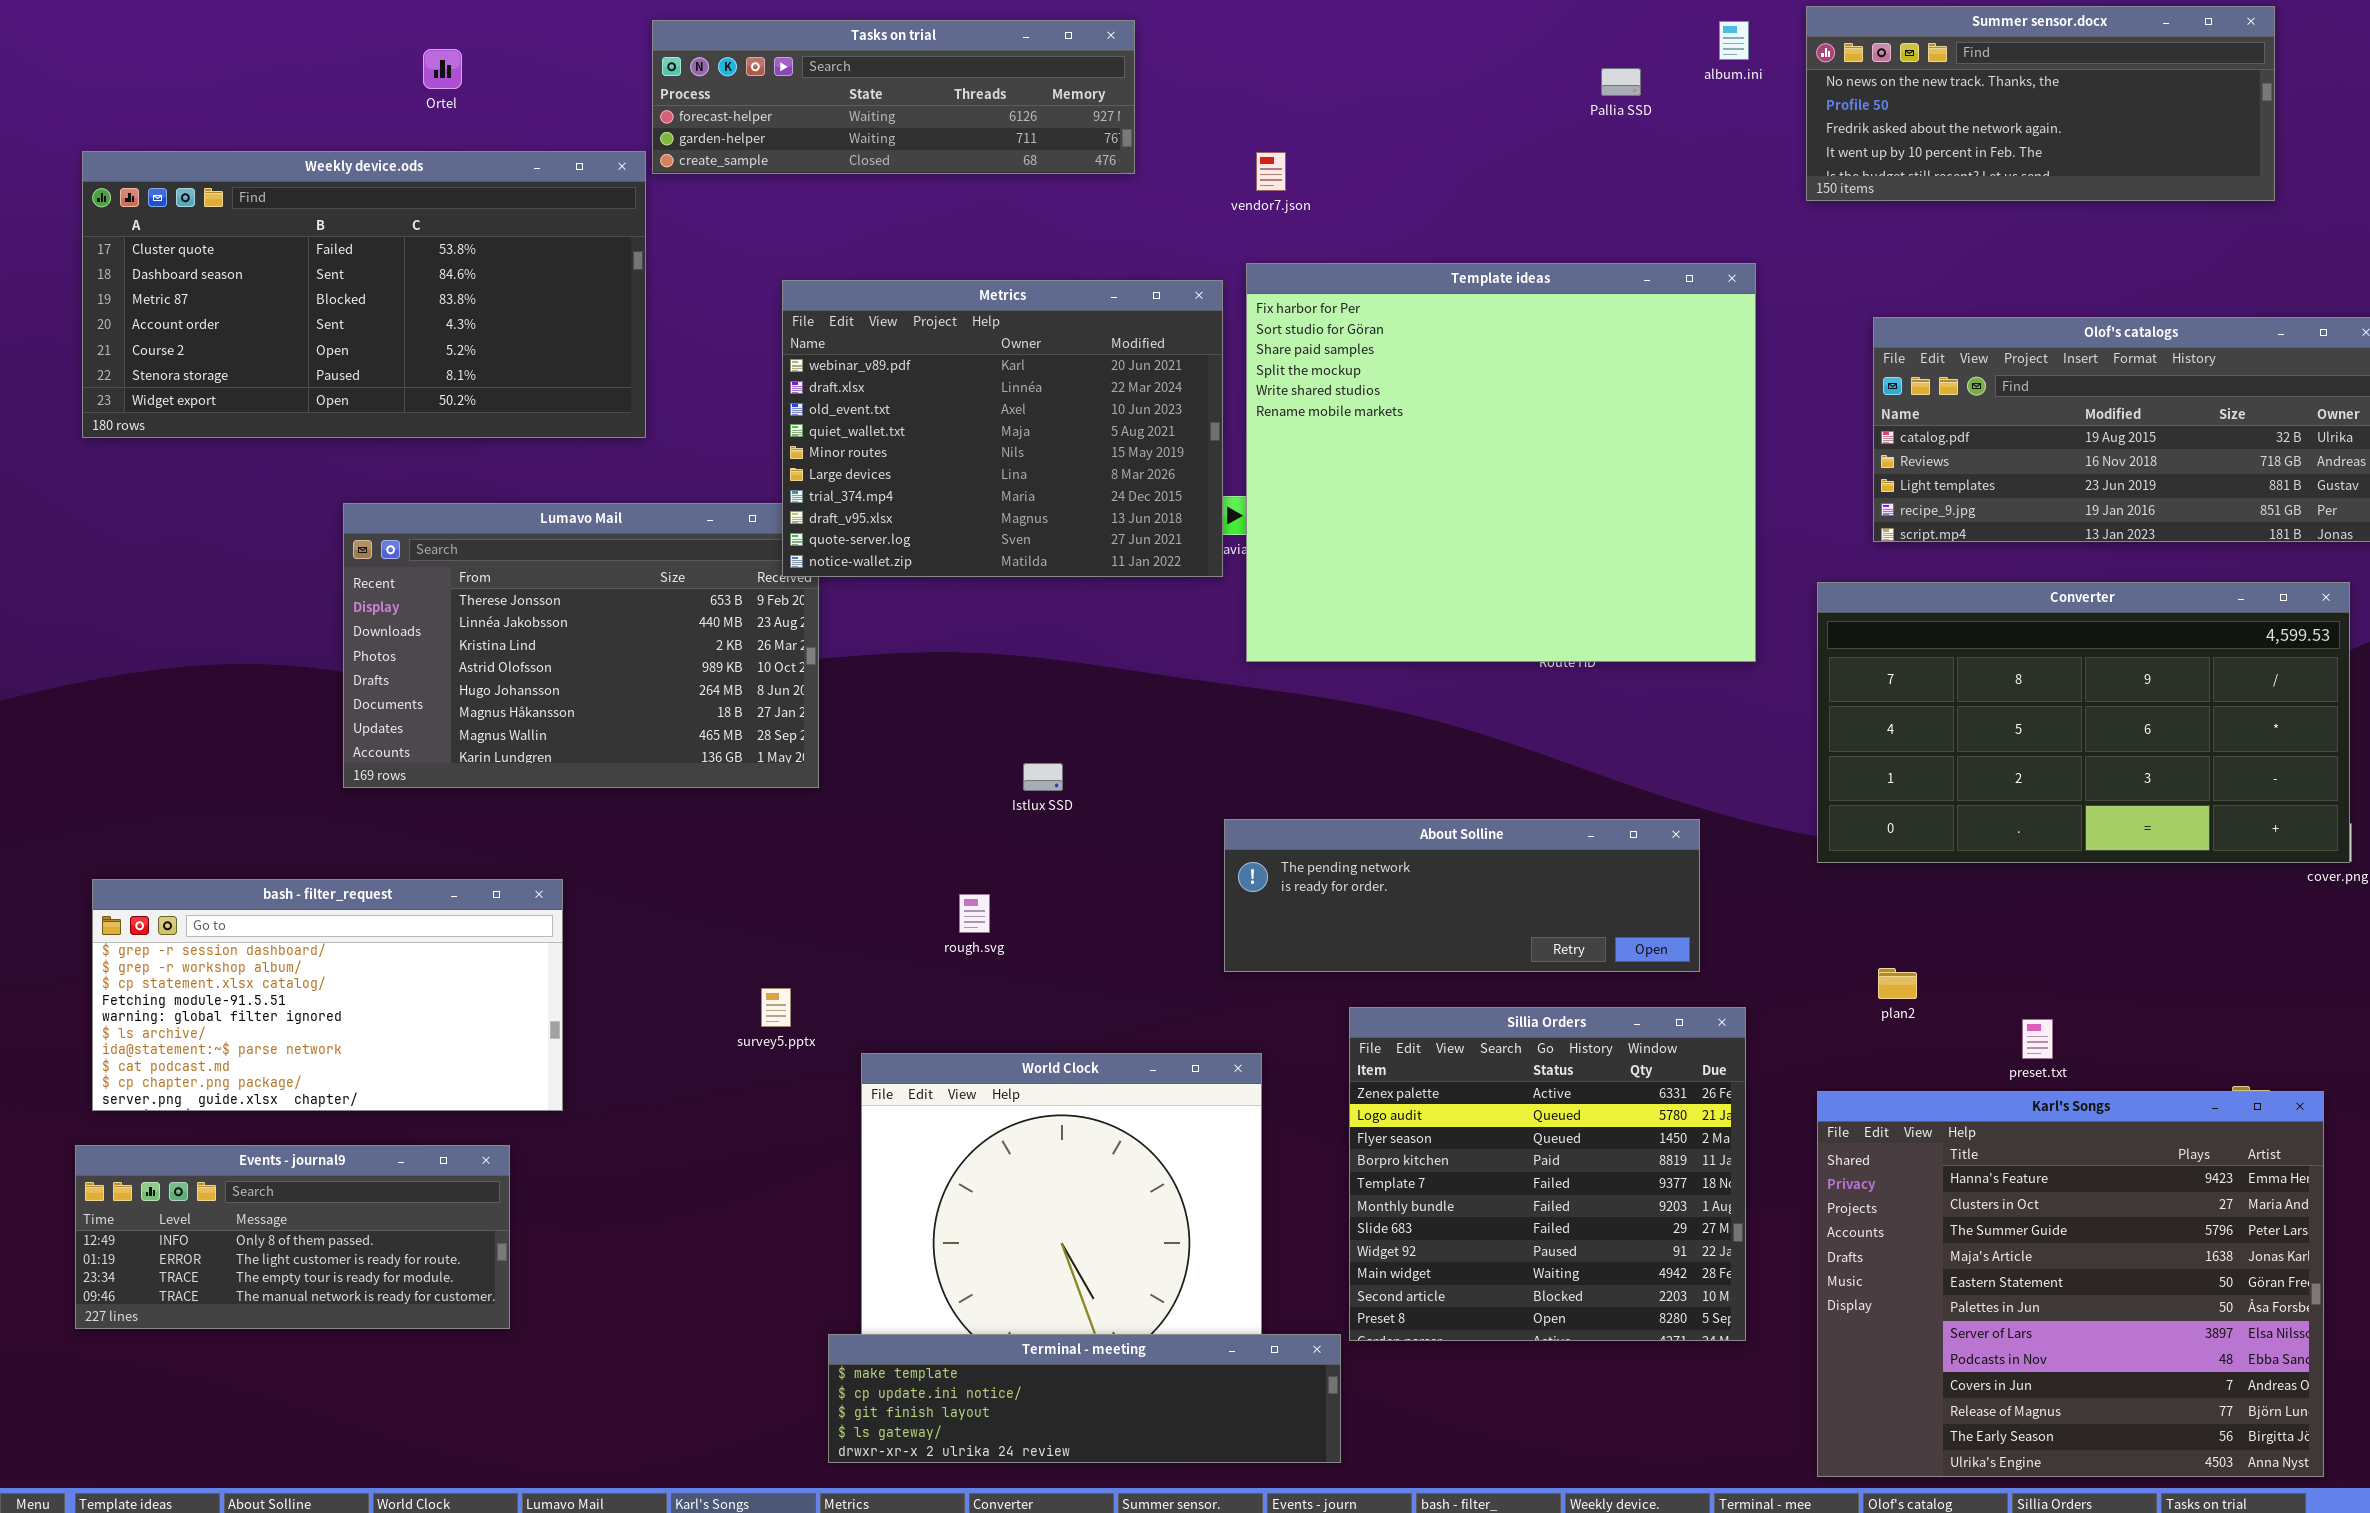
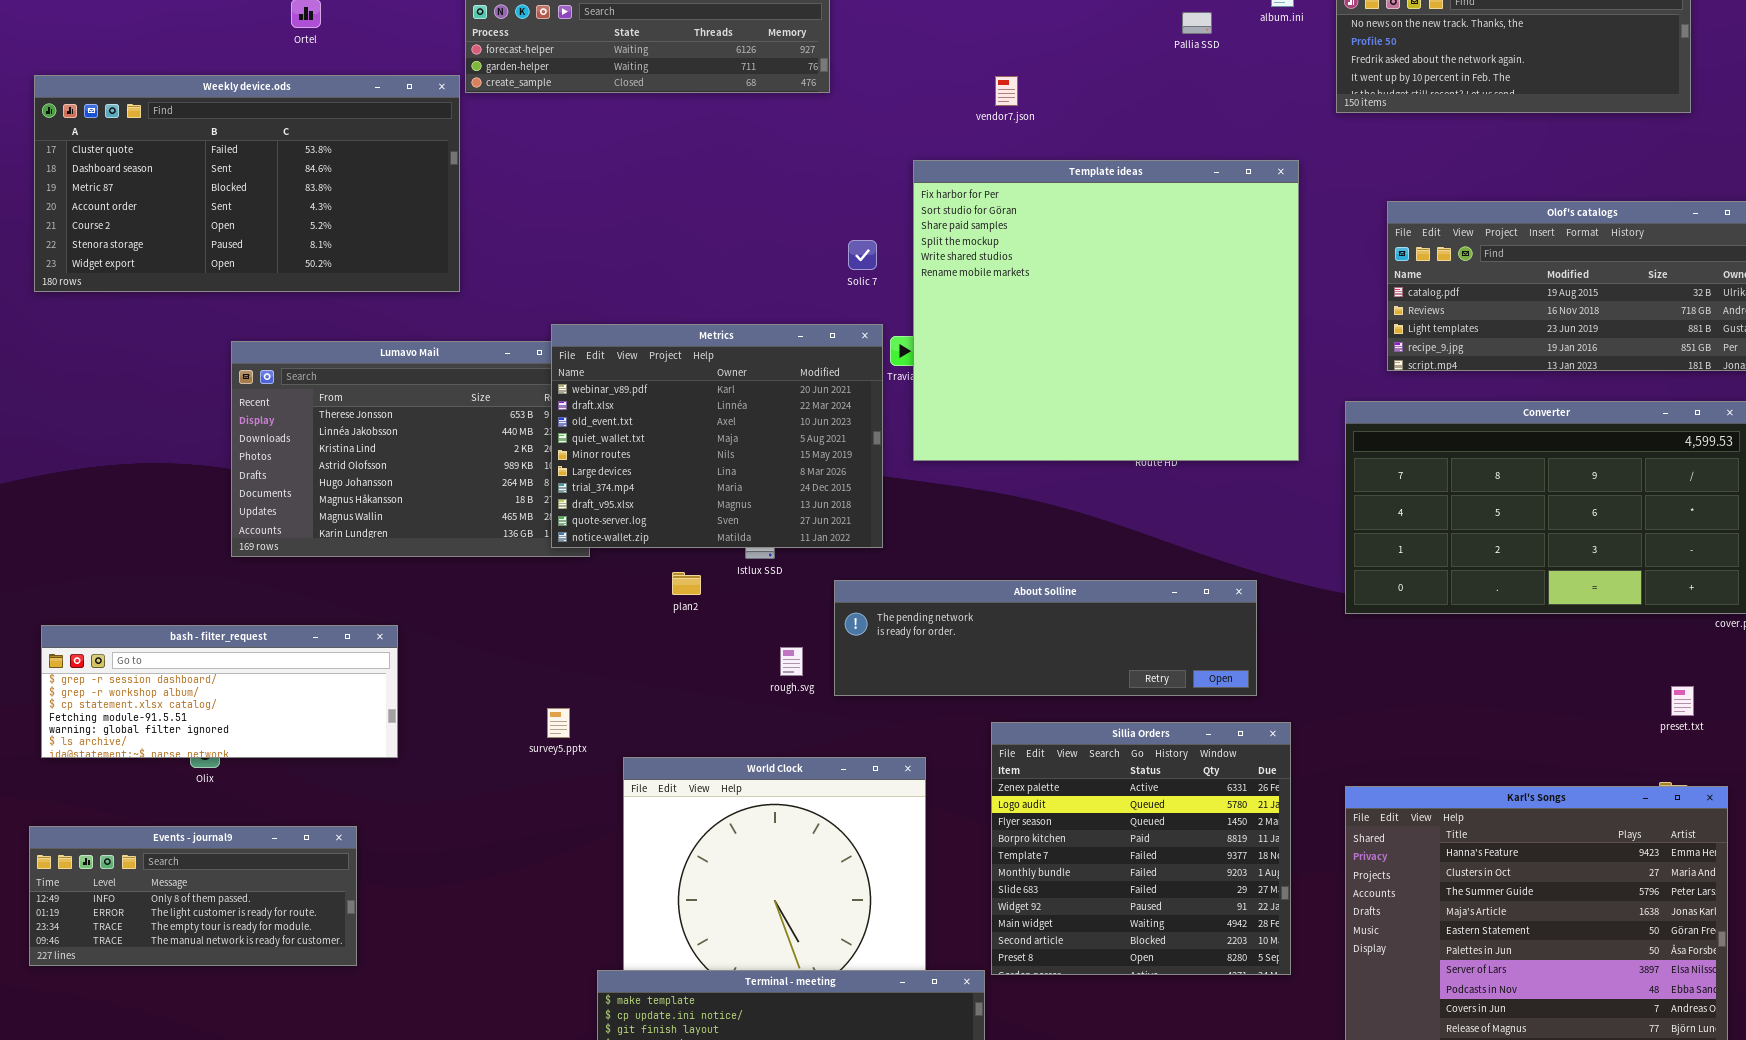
vendor7.json: [1256,152,1286,191] -> [995,76,1018,106], moved
Metrics: [782,280,1223,577] -> [551,324,883,548], moved
About Solline: [1224,819,1700,972] -> [834,580,1257,696], resized
bash - filter_request: [92,879,563,1111] -> [41,625,398,758], resized
rough.svg: [959,894,990,933] -> [780,647,803,676], moved
plan2: [1878,968,1917,999] -> [672,572,701,595], moved
preset.txt: [2022,1019,2053,1059] -> [1671,686,1694,716], moved

